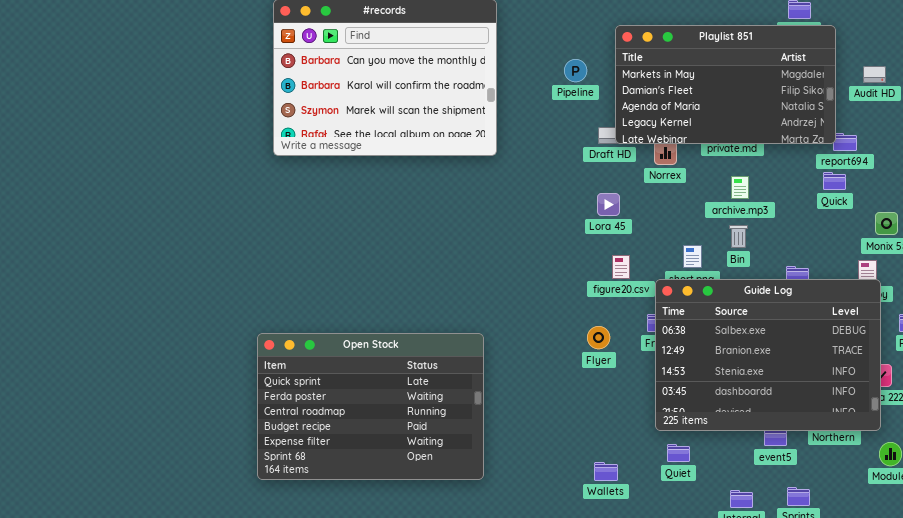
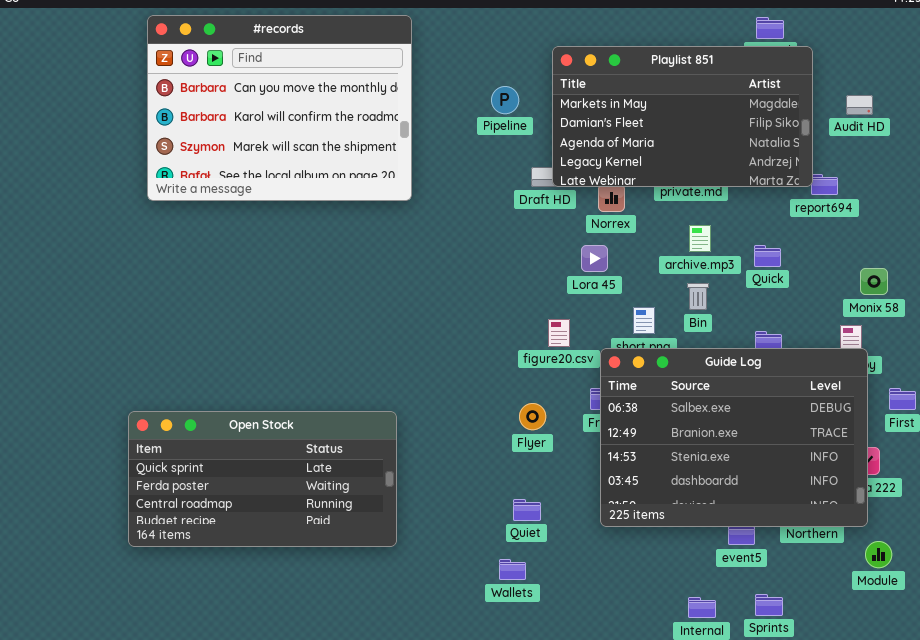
Quick: [823,172,846,190] -> [754,245,781,267], moved
Lora 45: [597,193,620,216] -> [581,245,608,272], moved
Open Stock: [257,333,484,480] -> [128,411,397,547], resized
Quiet: [667,444,690,462] -> [513,499,541,521], moved
Wallets: [594,462,618,481] -> [499,559,526,580], moved

